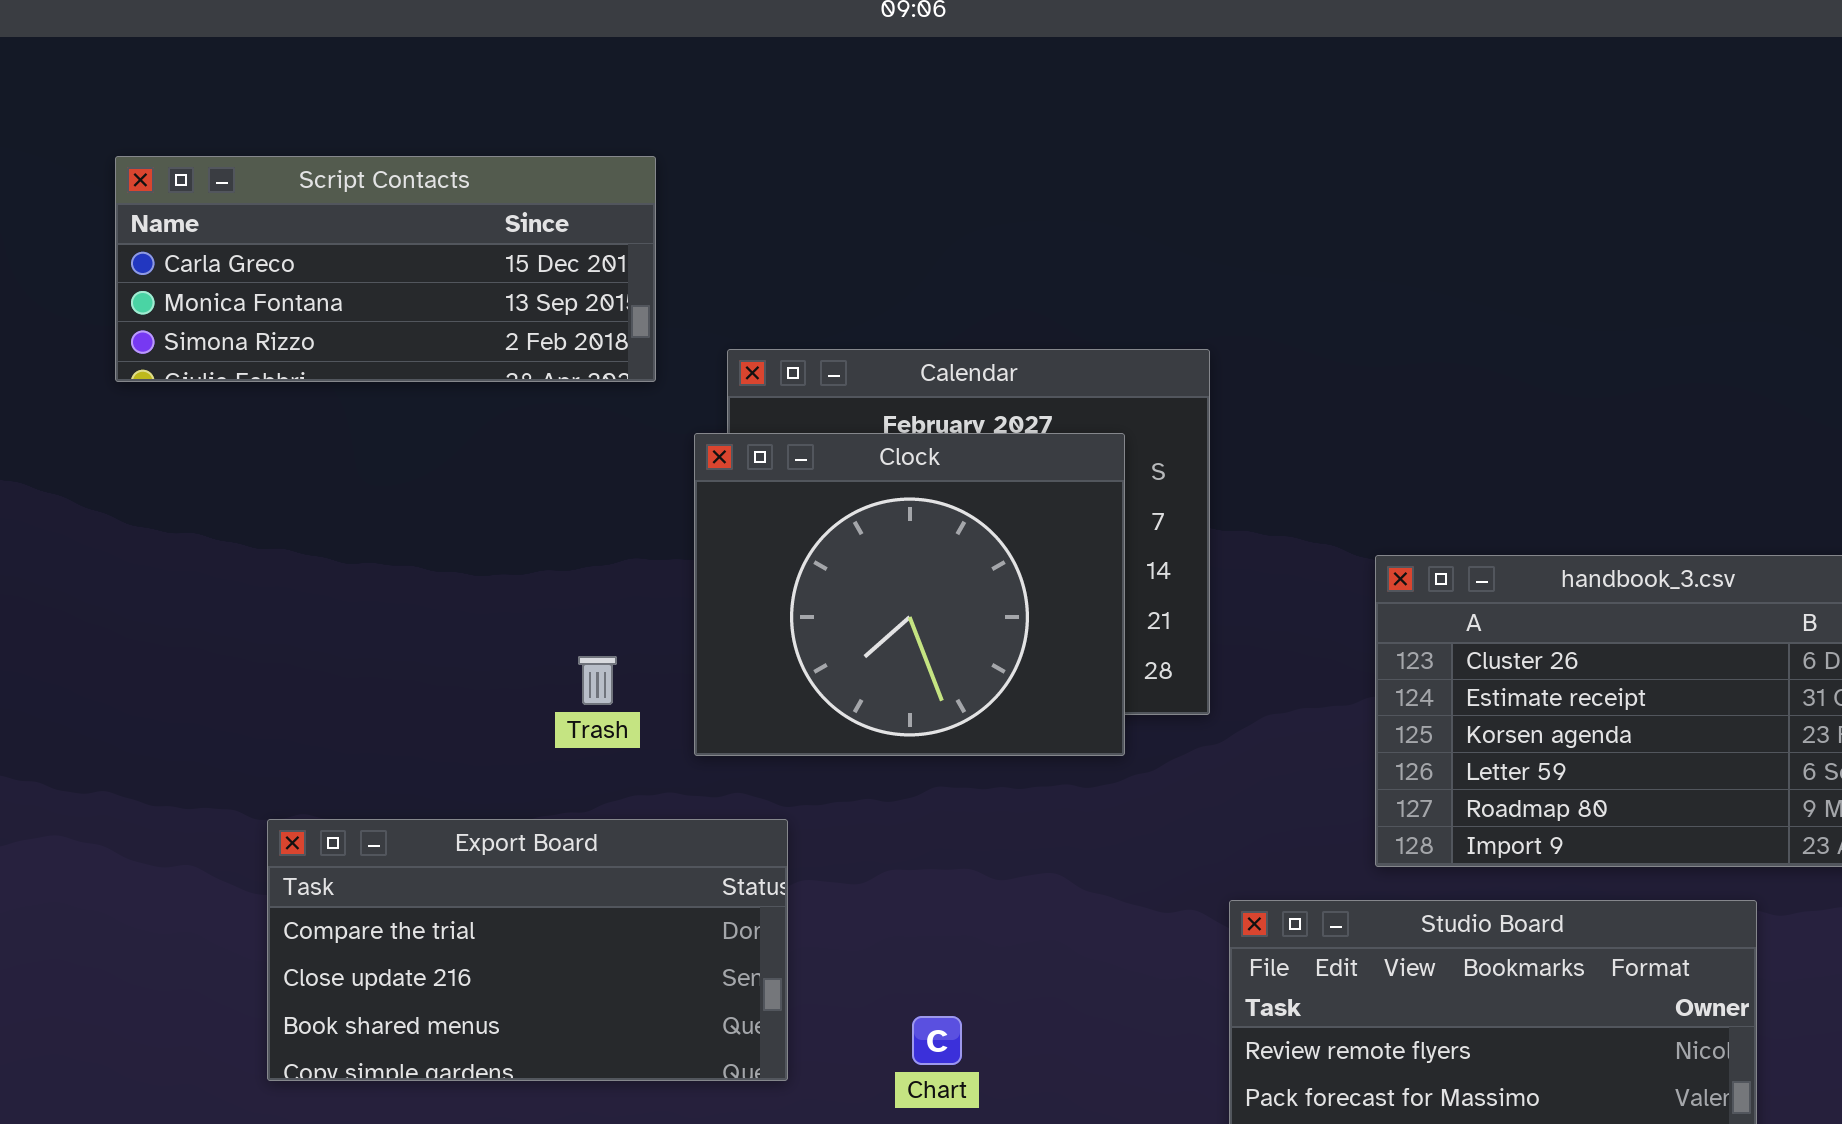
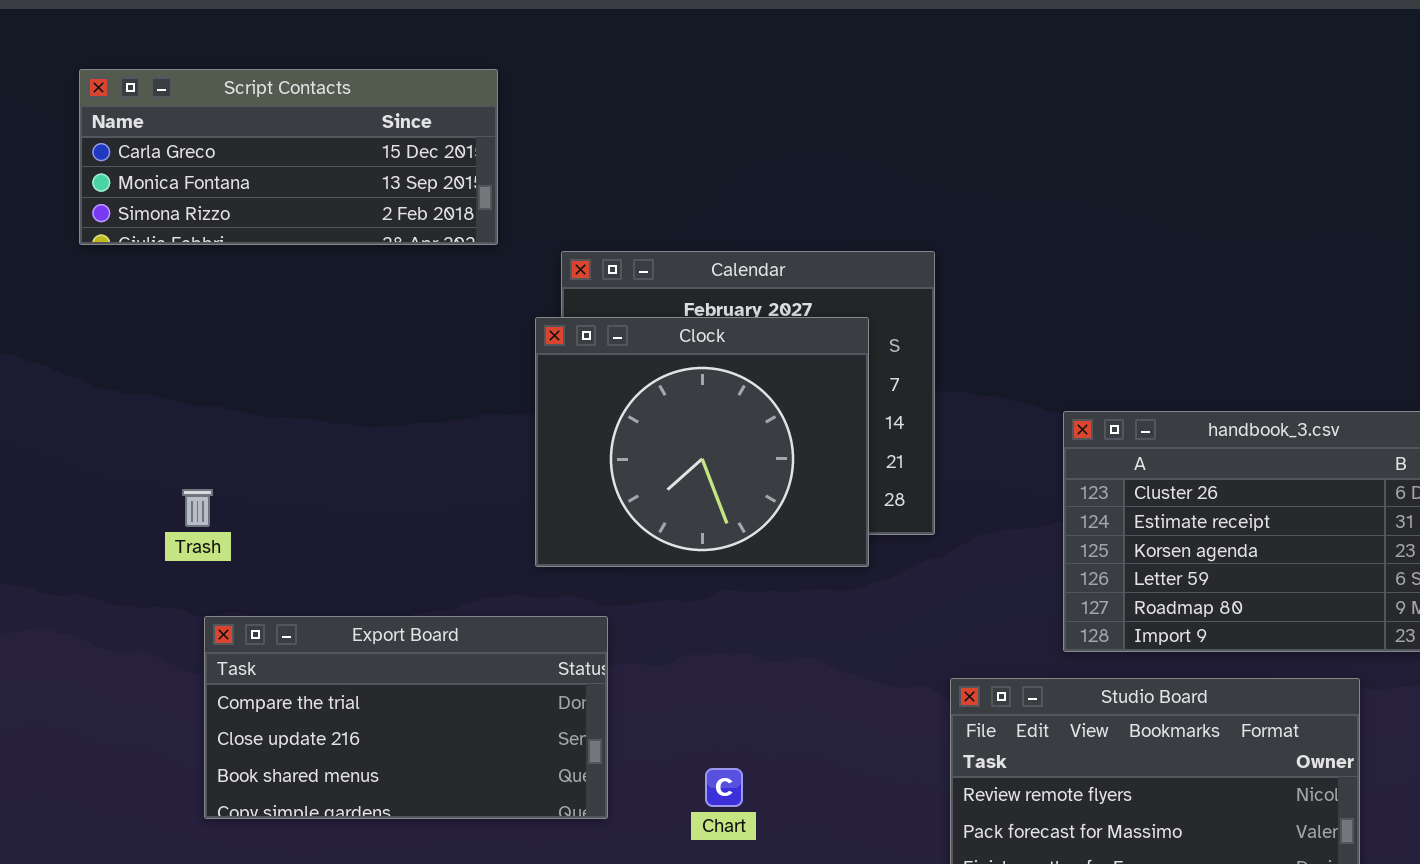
Script Contacts: [115,156,656,382] -> [79,69,498,245], moved
Trash: [578,656,617,705] -> [182,489,213,527], moved

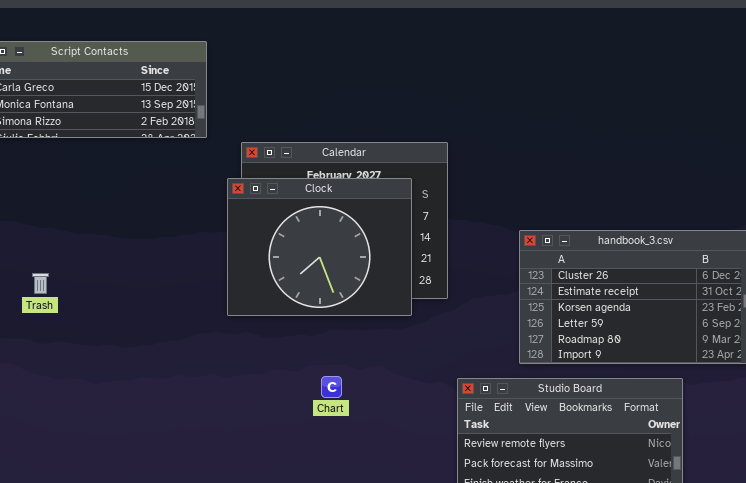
Export Board: [204,616,608,819] -> none, closed
Chart: [705,768,743,807] -> [321,376,342,398], moved

